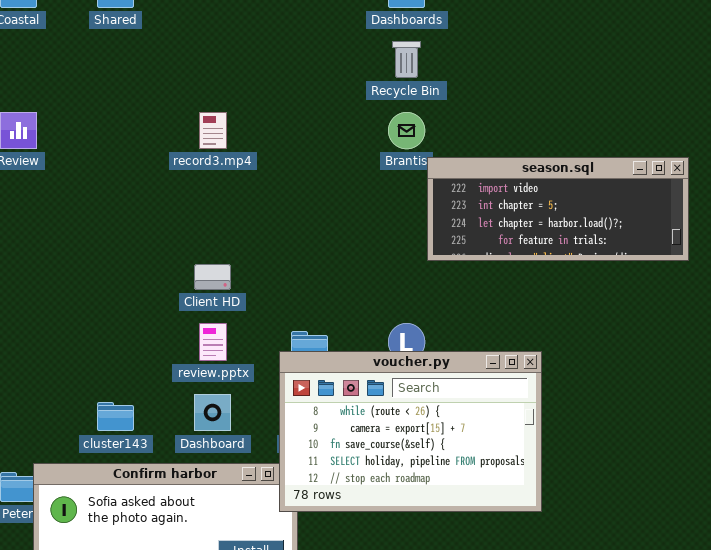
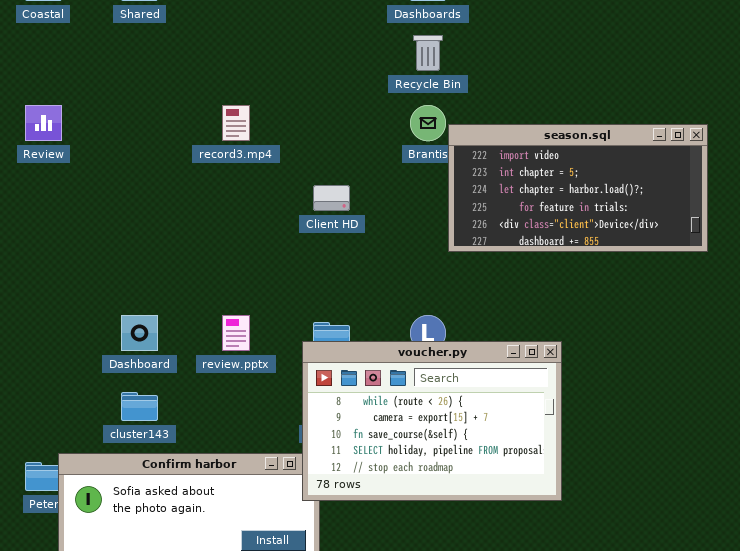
season.sql: [427,157,689,261] -> [448,124,708,252], resized
Client HD: [194,264,231,290] -> [313,185,350,211], moved
Dashboard: [194,394,231,431] -> [121,315,158,351], moved

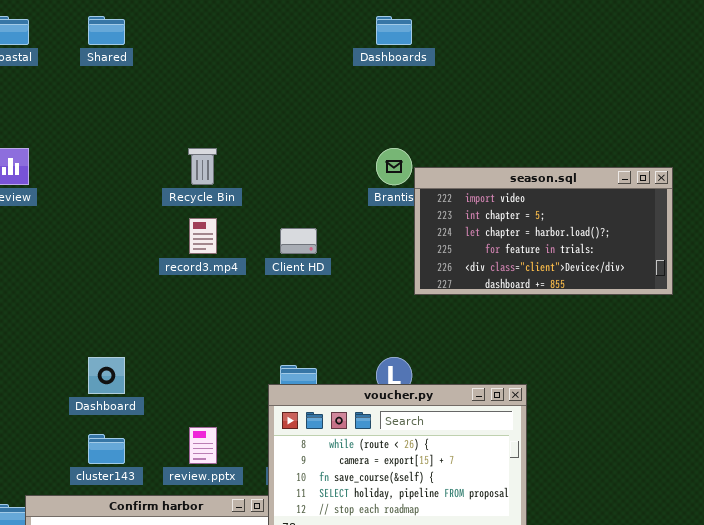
Recycle Bin: [413,35,443,71] -> [188,148,217,185], moved
record3.mp4: [222,105,250,141] -> [189,218,217,254], moved
review.pptx: [222,315,250,351] -> [189,427,217,464], moved

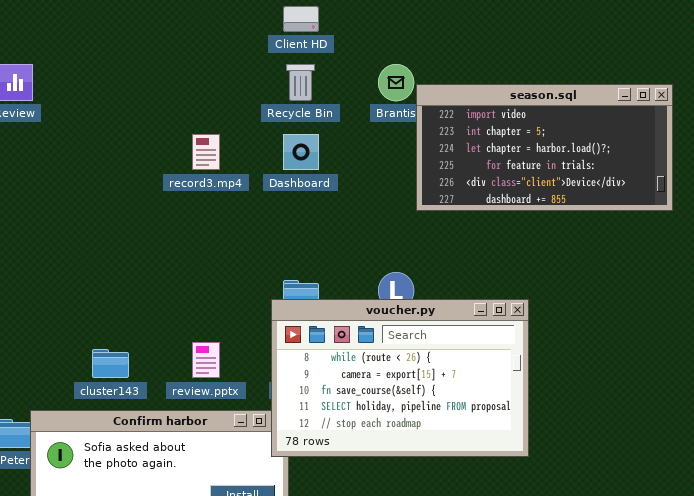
Recycle Bin: [188,148,217,185] -> [286,64,315,101], moved
Client HD: [280,228,317,254] -> [283,6,319,32], moved
Dashboard: [88,357,125,394] -> [283,134,319,170], moved

